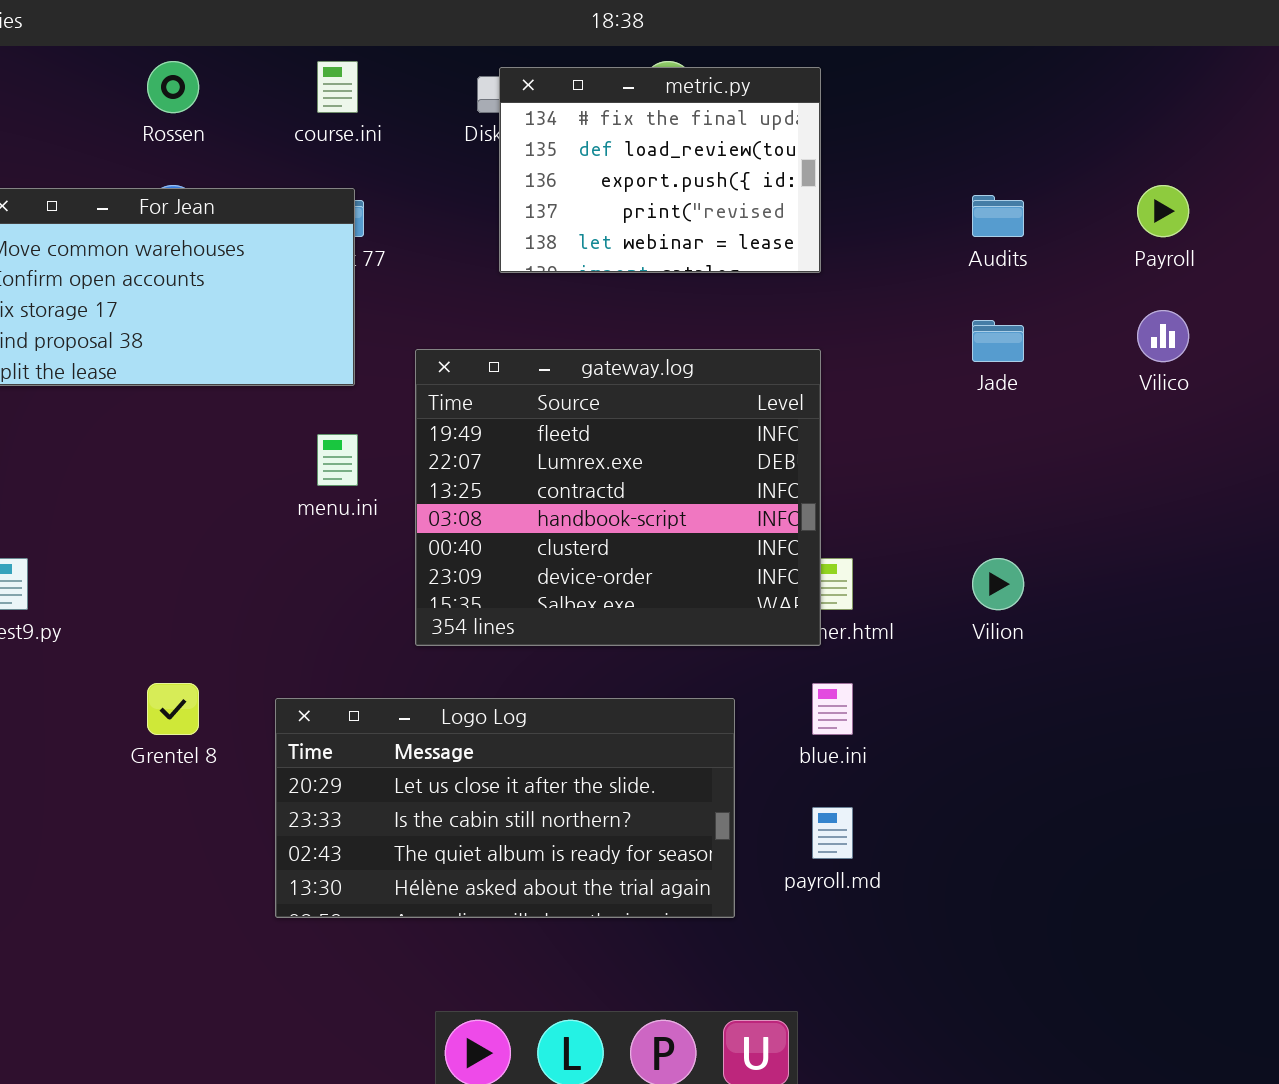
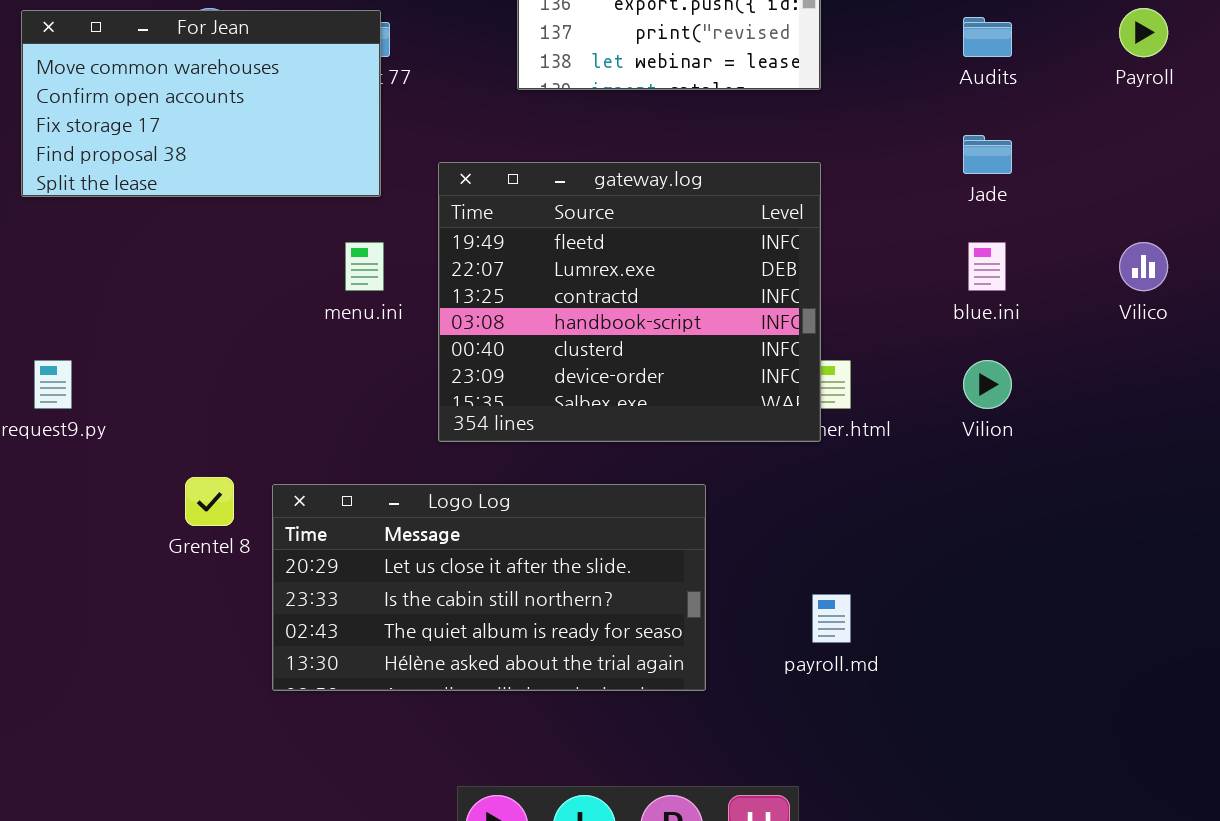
Vilico: [1137,310,1189,362] -> [1119,242,1168,291], moved
blue.ini: [812,683,853,735] -> [968,242,1006,291], moved
Logo Log: [275,698,735,918] -> [272,484,706,691], moved

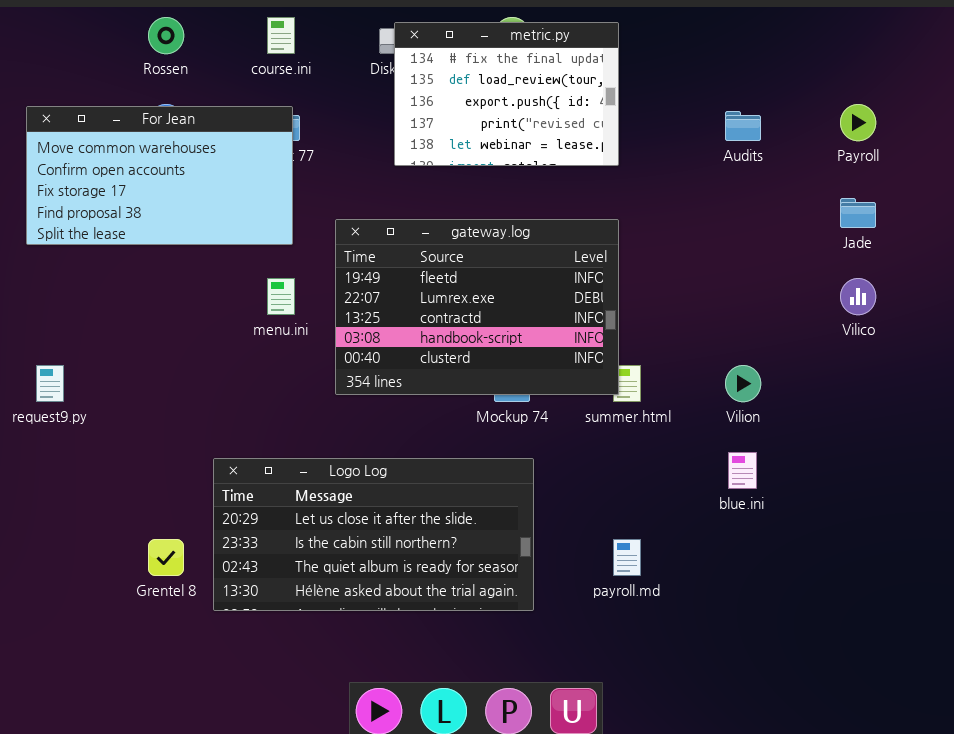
Jade: [963,135,1012,174] -> [840,198,876,228], moved
gateway.log: [438,162,821,442] -> [335,219,619,395], resized
blue.ini: [968,242,1006,291] -> [728,452,757,489], moved
Grentel 8: [185,477,234,526] -> [148,539,184,576], moved

